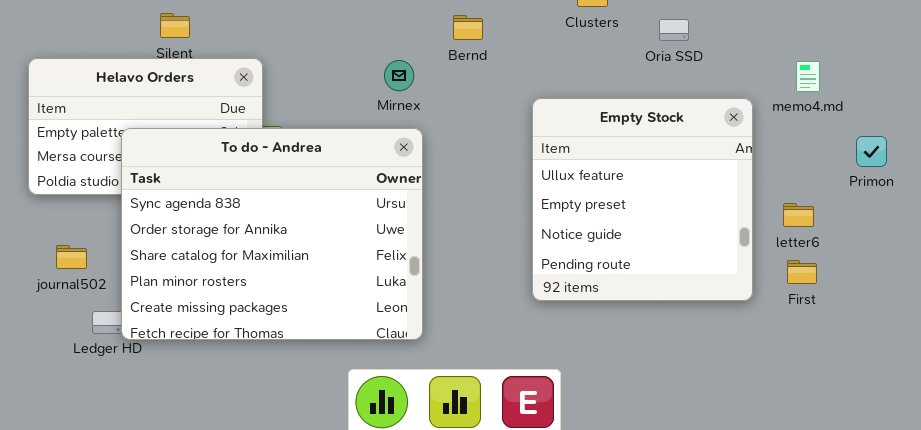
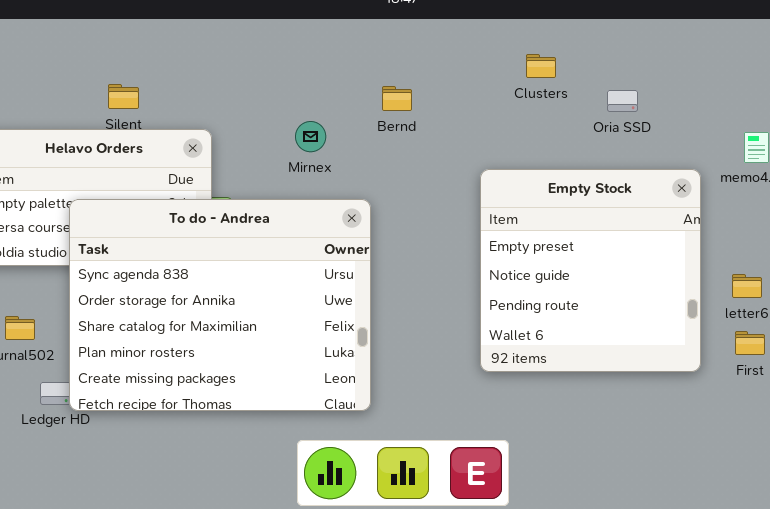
Bernd: [453,15,483,40] -> [382,86,412,111], moved
Mirnex: [384,60,414,91] -> [295,121,326,152], moved
Empty Stock: [532,98,753,301] -> [480,169,701,372], scrolled down 1 row

